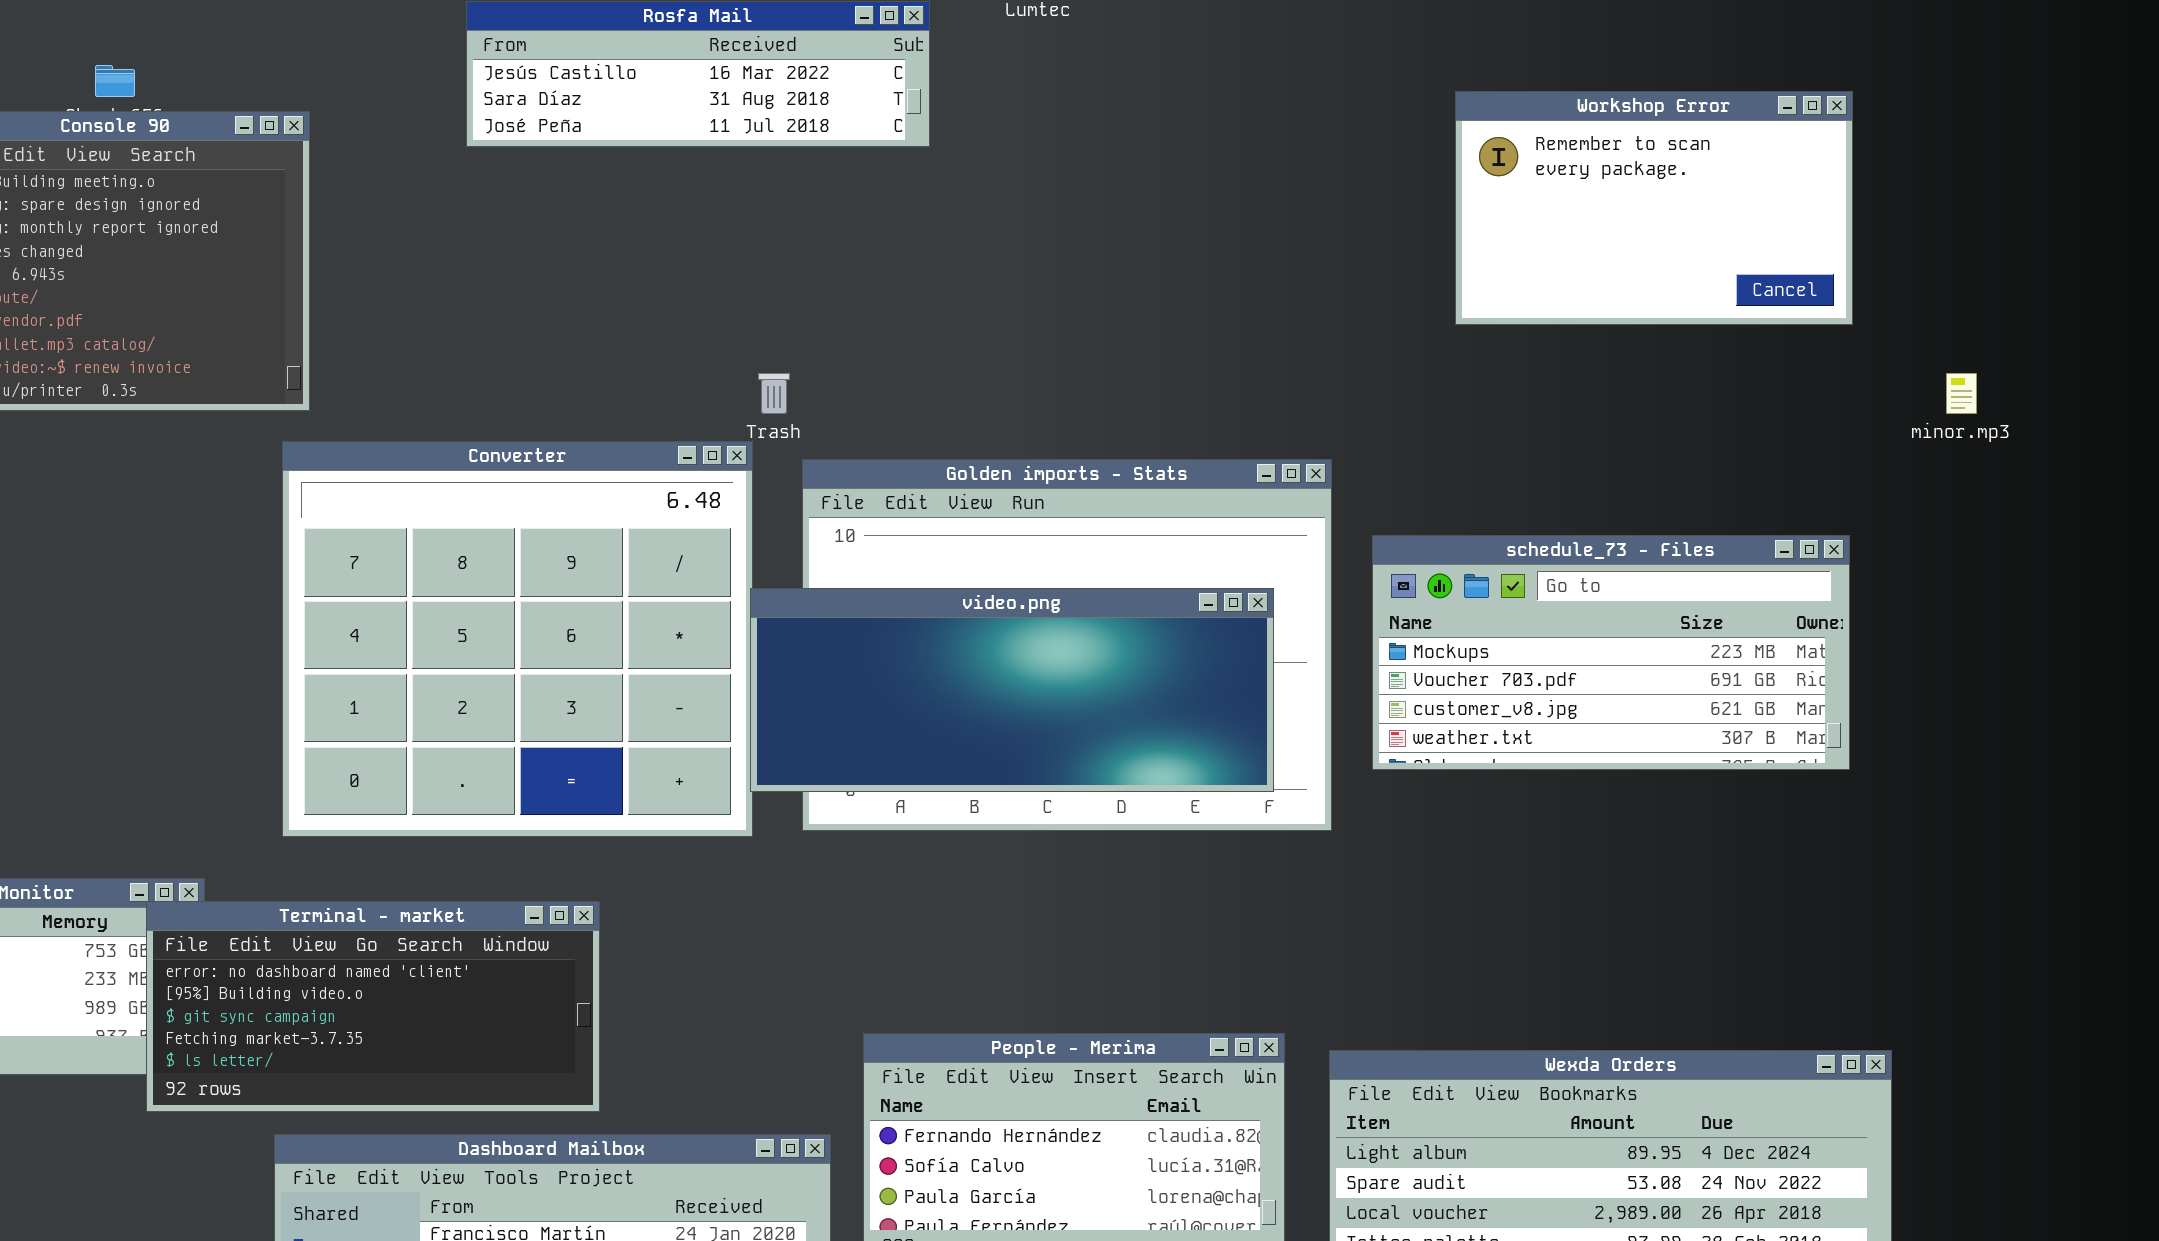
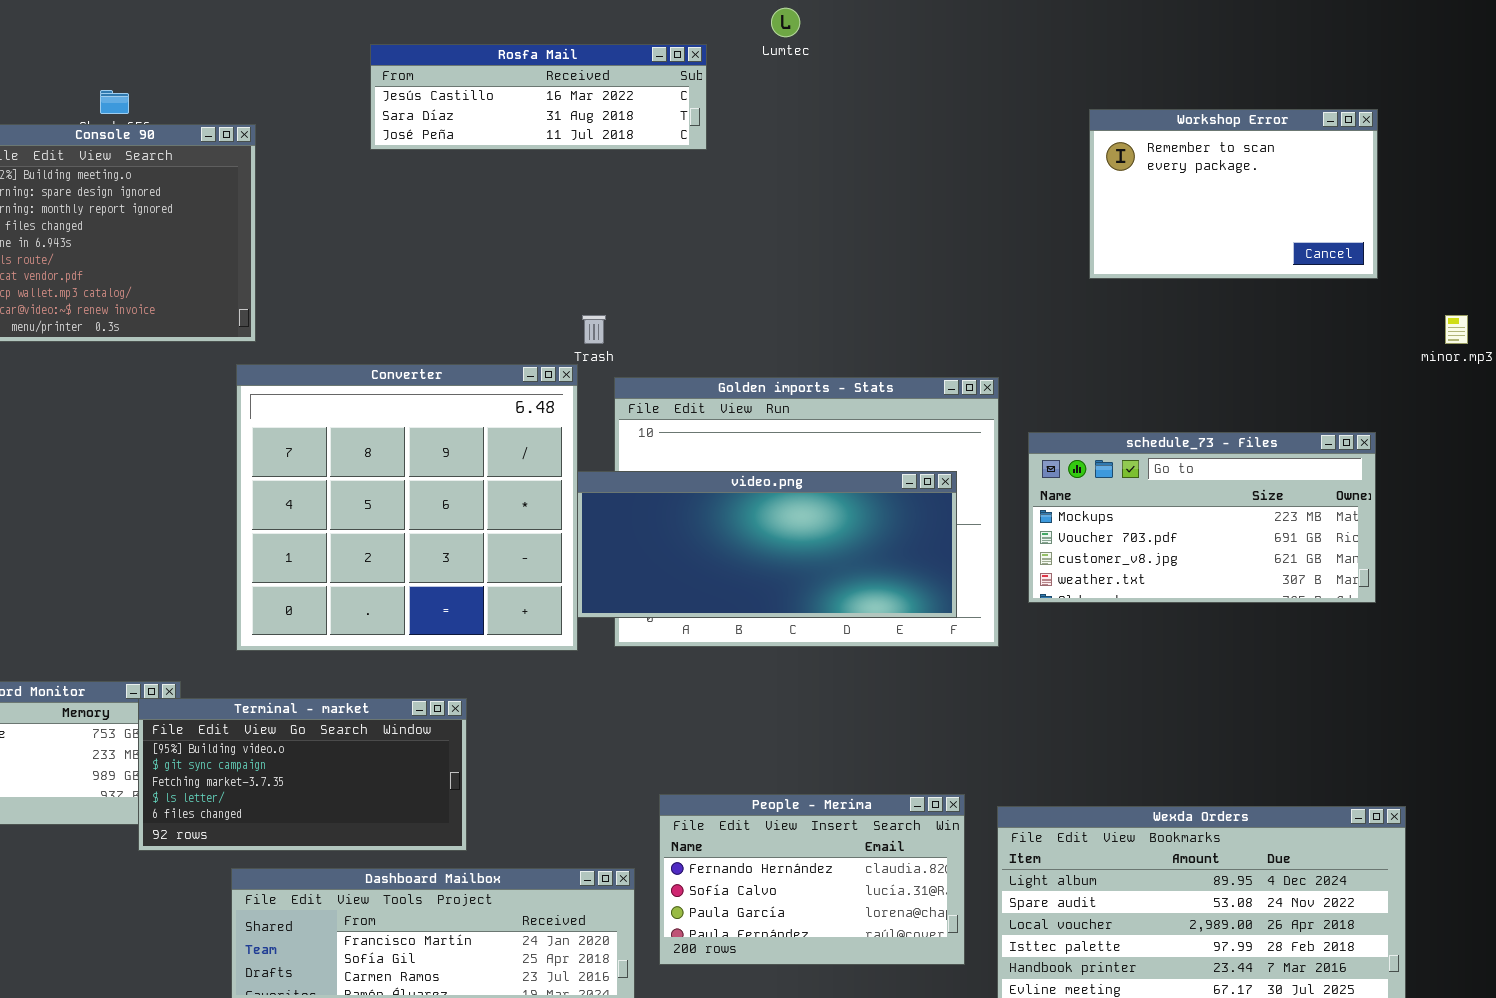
Terminal - market: [146,901,600,1112] -> [138,698,467,851], scrolled down 1 row

